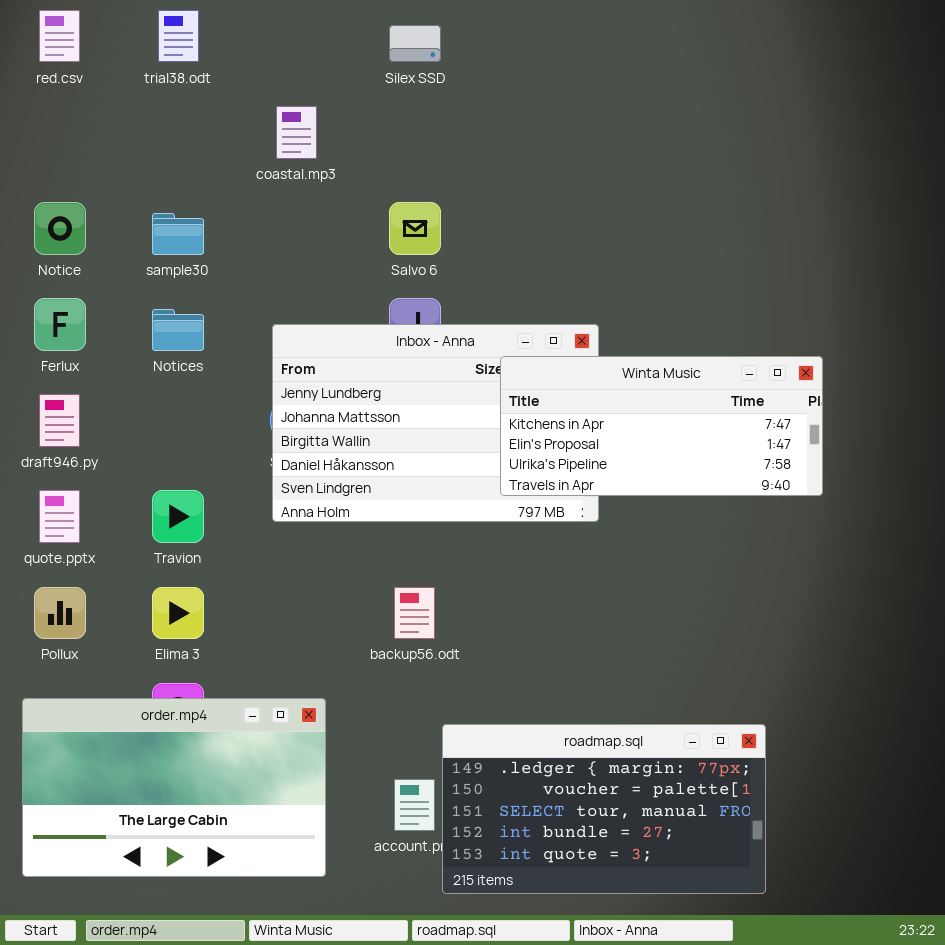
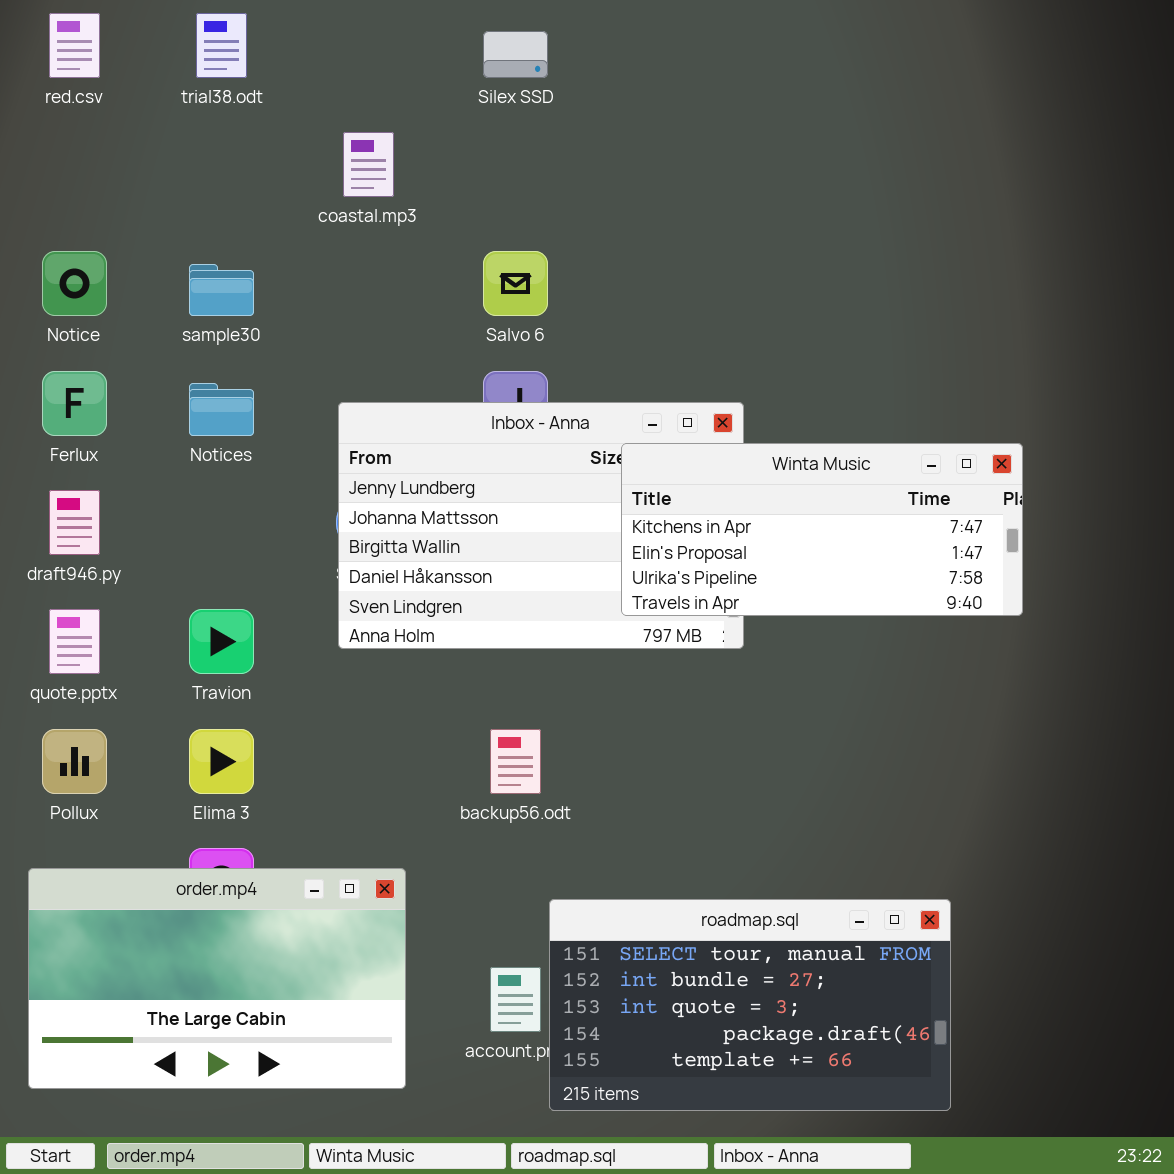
roadmap.sql: [442,724,766,894] -> [549,899,951,1111], scrolled down 2 rows

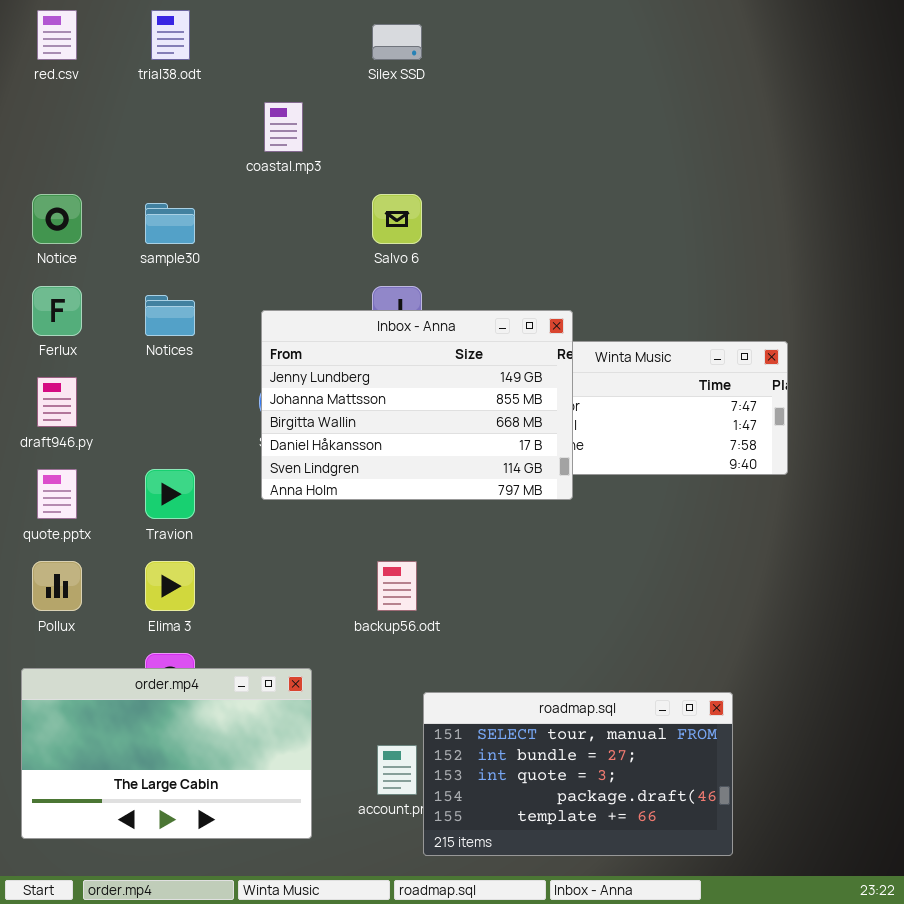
Inbox - Anna: [338,402,744,649] -> [261,310,573,500], raised

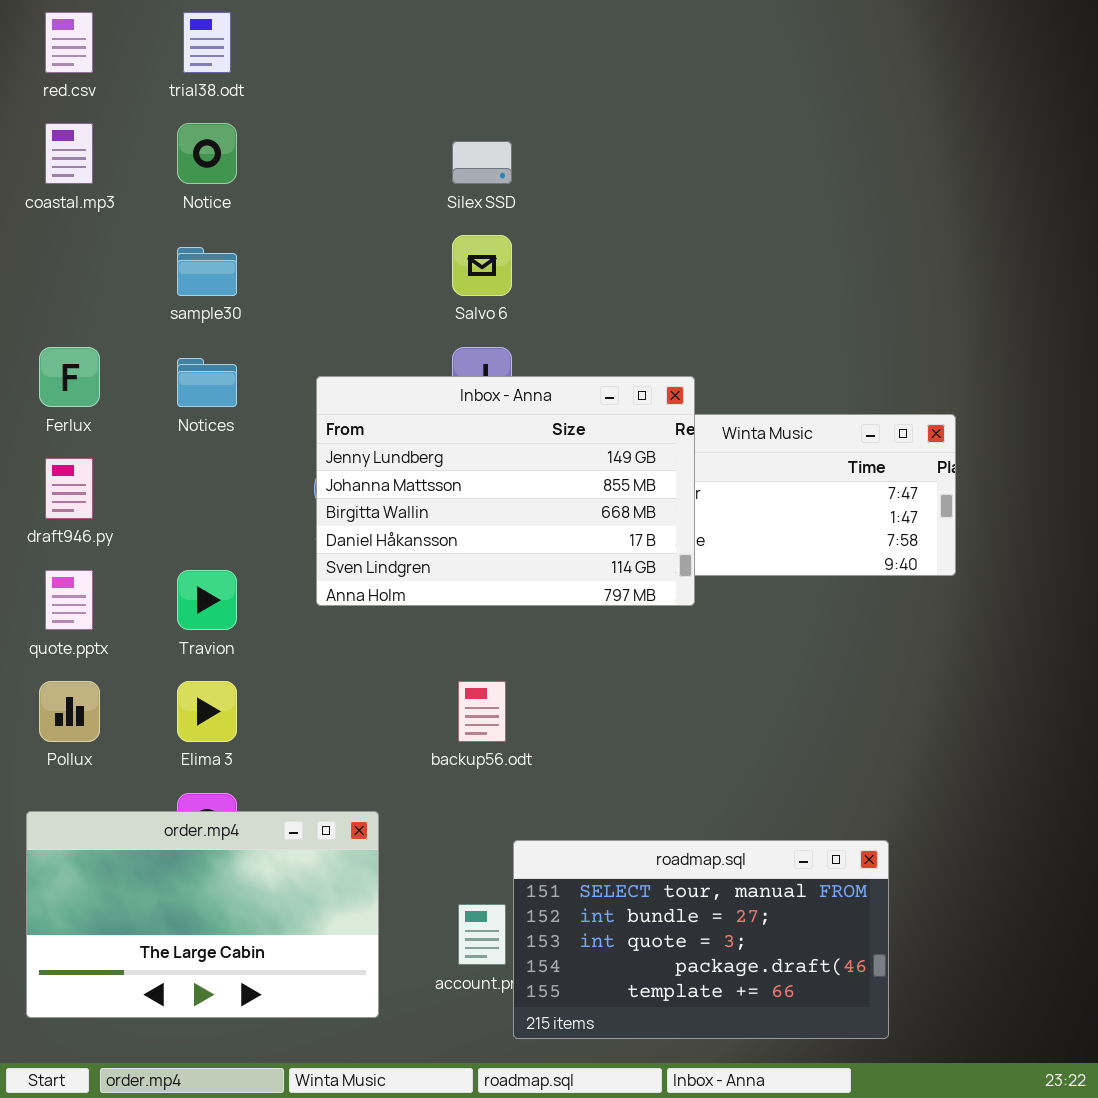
Silex SSD: [372,24,422,60] -> [452,141,512,184], moved
coastal.mp3: [264,102,303,152] -> [45,123,93,184], moved
Notice: [32,194,82,244] -> [177,123,237,184], moved

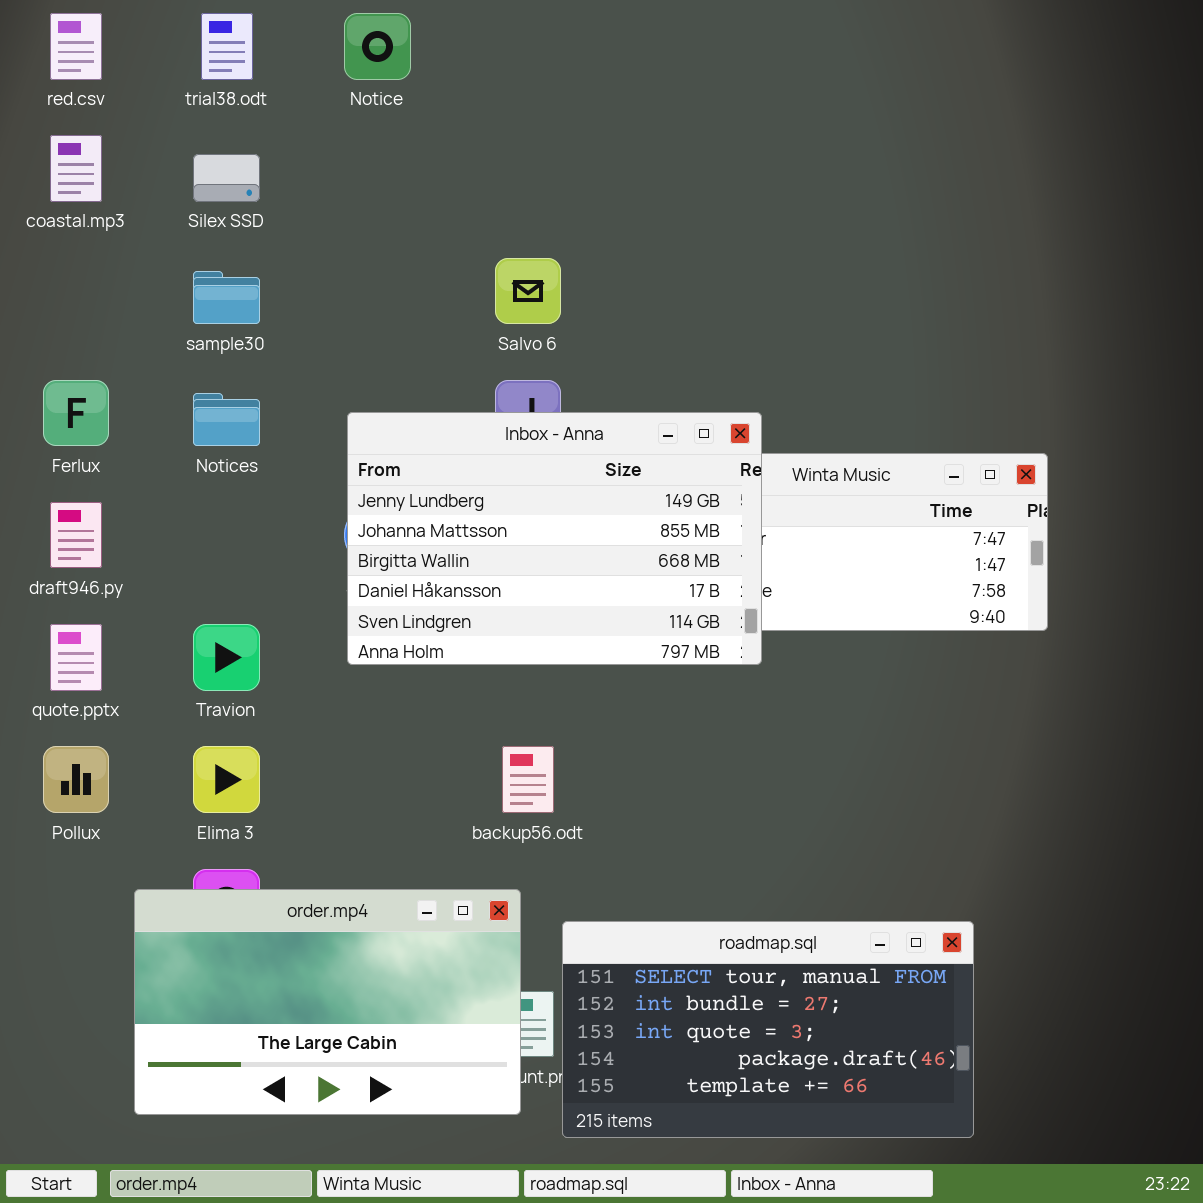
Notice: [177,123,237,184] -> [344,13,411,80], moved
Silex SSD: [452,141,512,184] -> [193,154,260,202], moved
order.mp4: [26,811,379,1018] -> [134,889,521,1115], moved

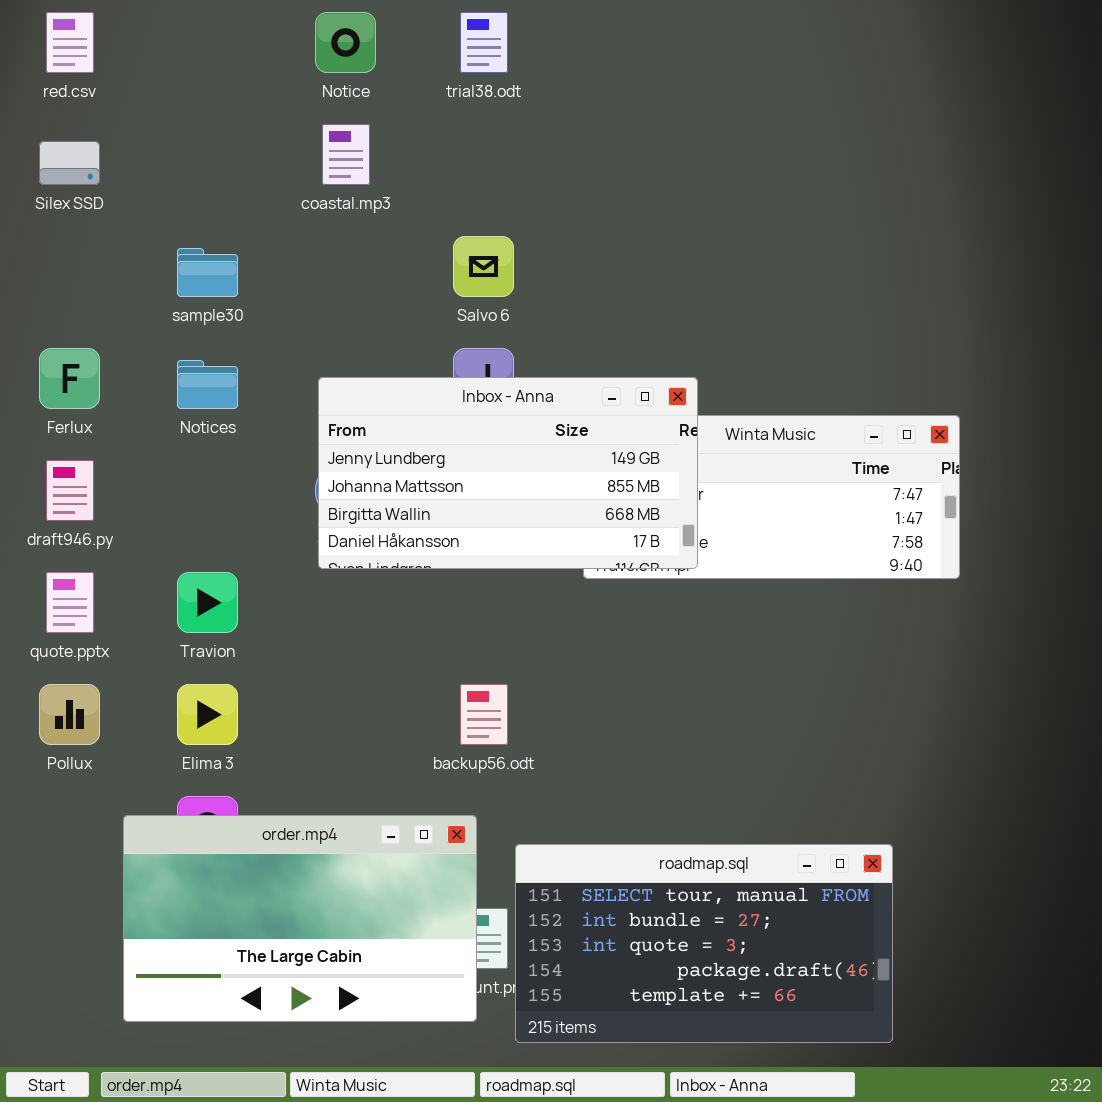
trial38.odt: [201,13,253,80] -> [460,12,508,73], moved
coastal.mp3: [50,135,102,202] -> [322,124,370,185], moved
Silex SSD: [193,154,260,202] -> [39,141,100,185], moved
Inbox - Anna: [347,412,762,665] -> [318,377,698,569], resized

